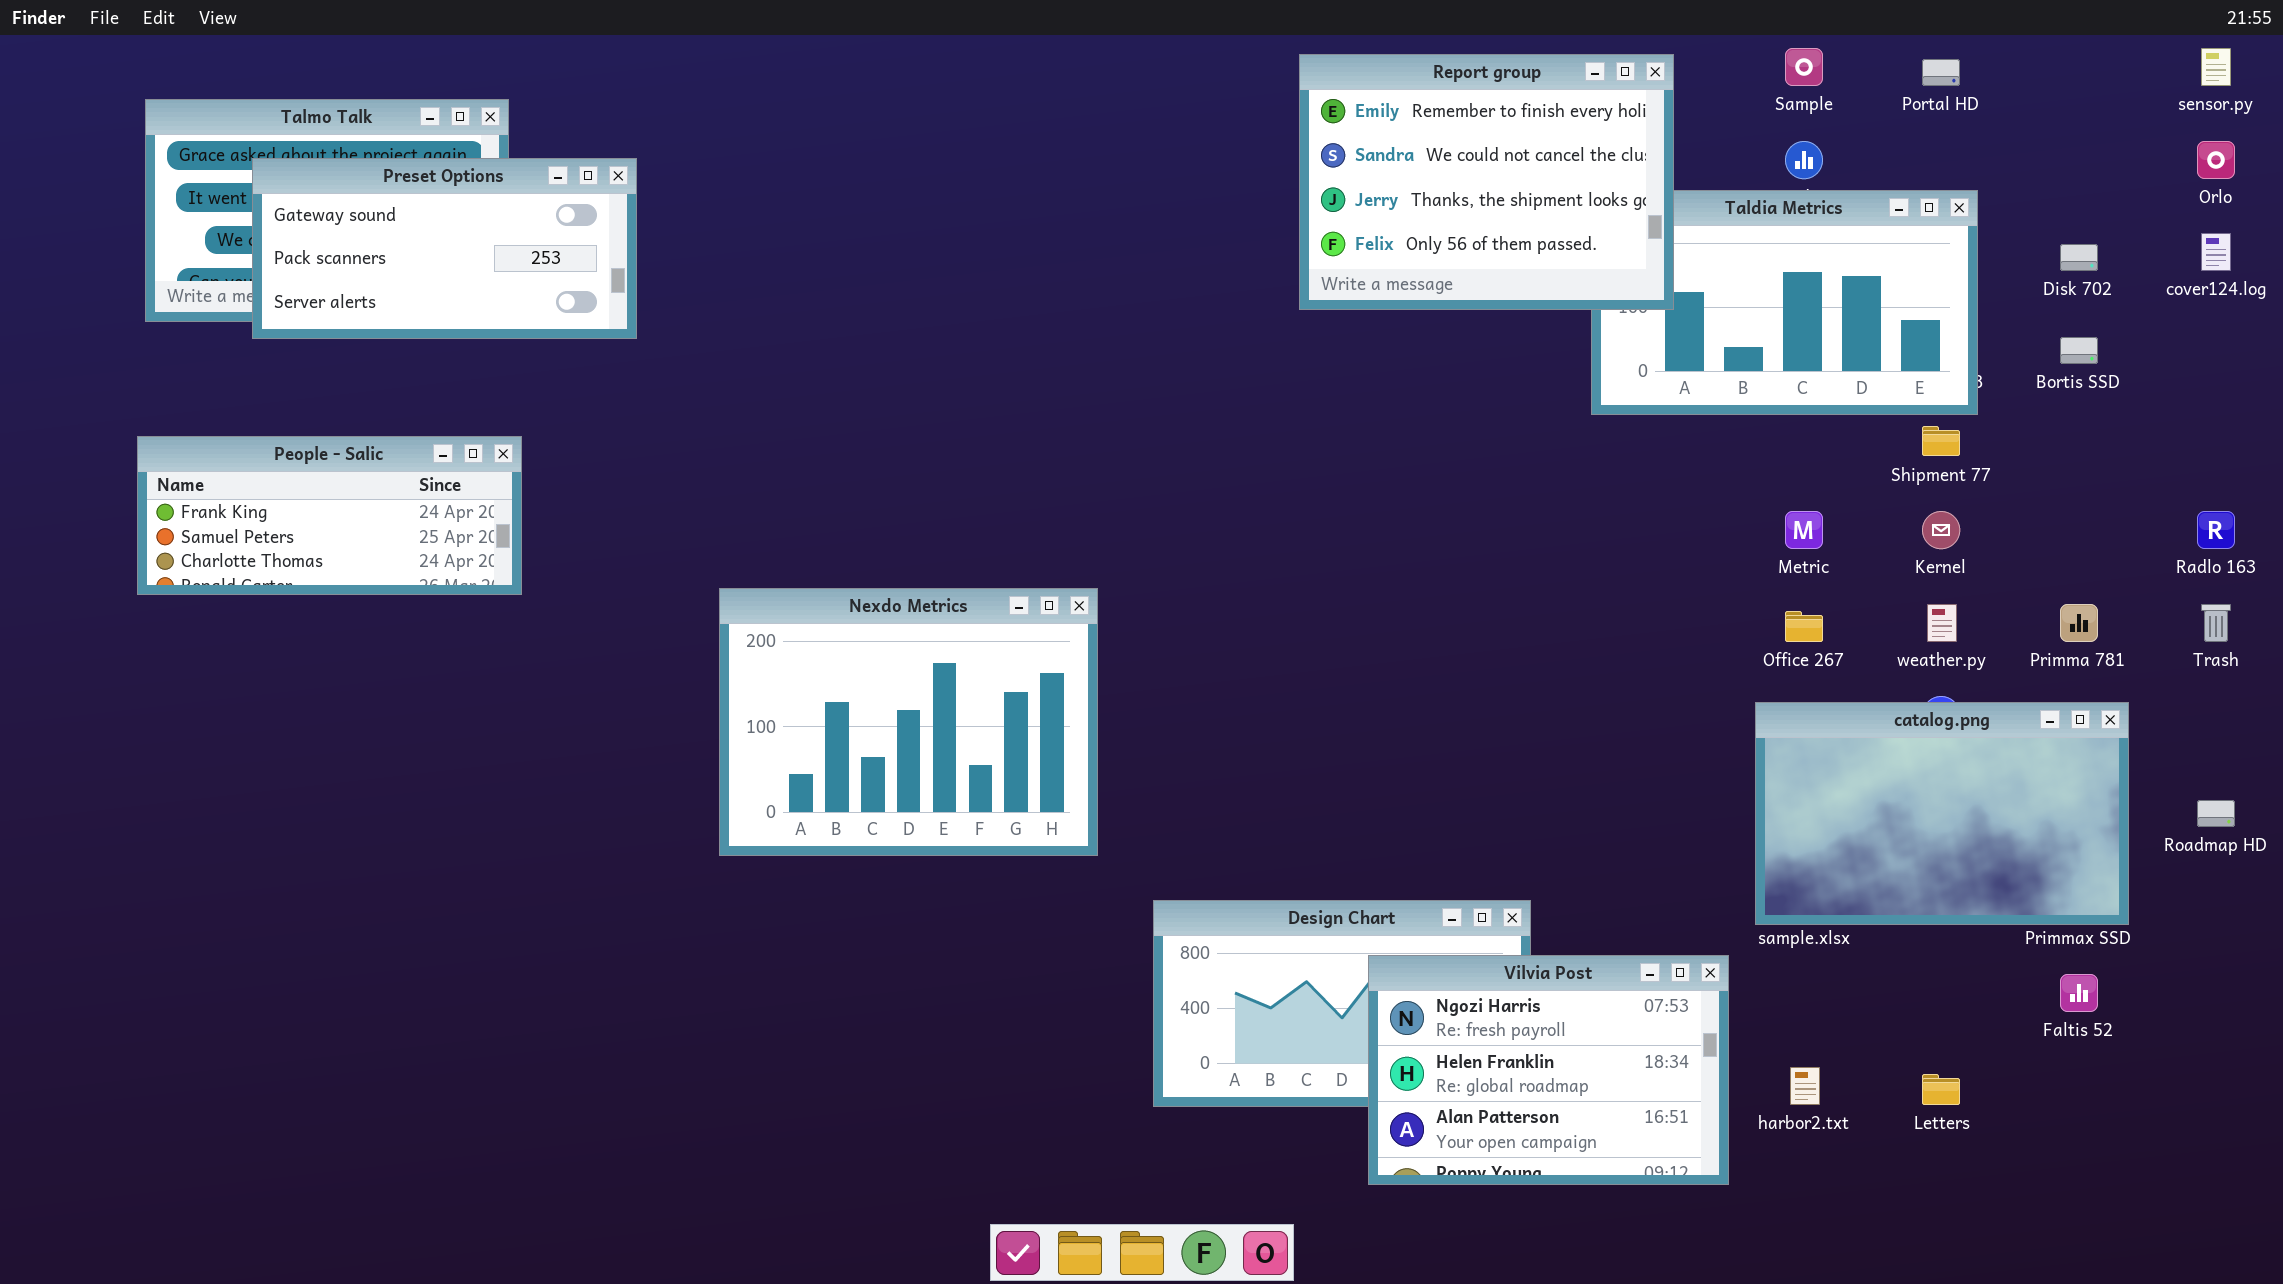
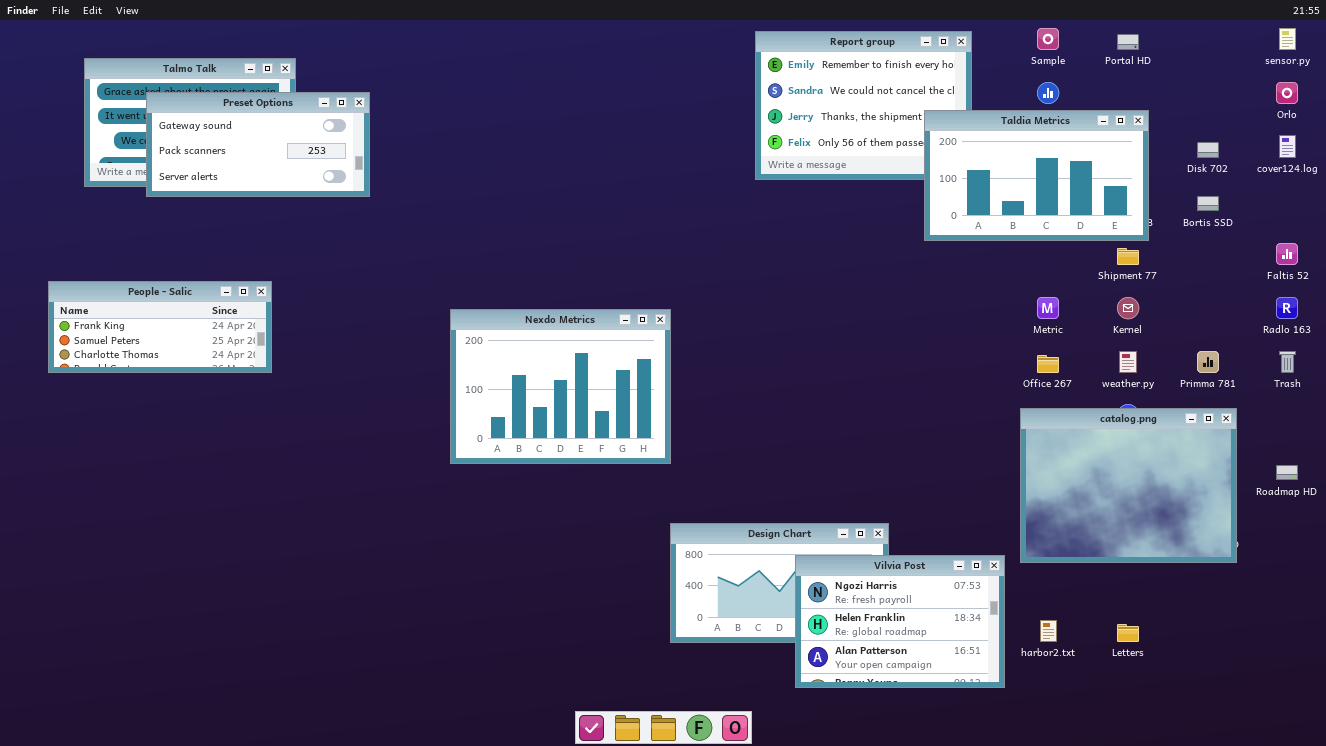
Taldia Metrics: [1591,190,1978,415] -> [924,110,1149,241], raised
People - Salic: [137,436,522,595] -> [48,281,272,373], moved
Nexdo Metrics: [719,588,1098,856] -> [450,309,671,464], moved
catalog.png: [1755,702,2129,925] -> [1020,408,1237,563], resized
Faltis 52: [2060,974,2098,1012] -> [1276,243,1298,265], moved

